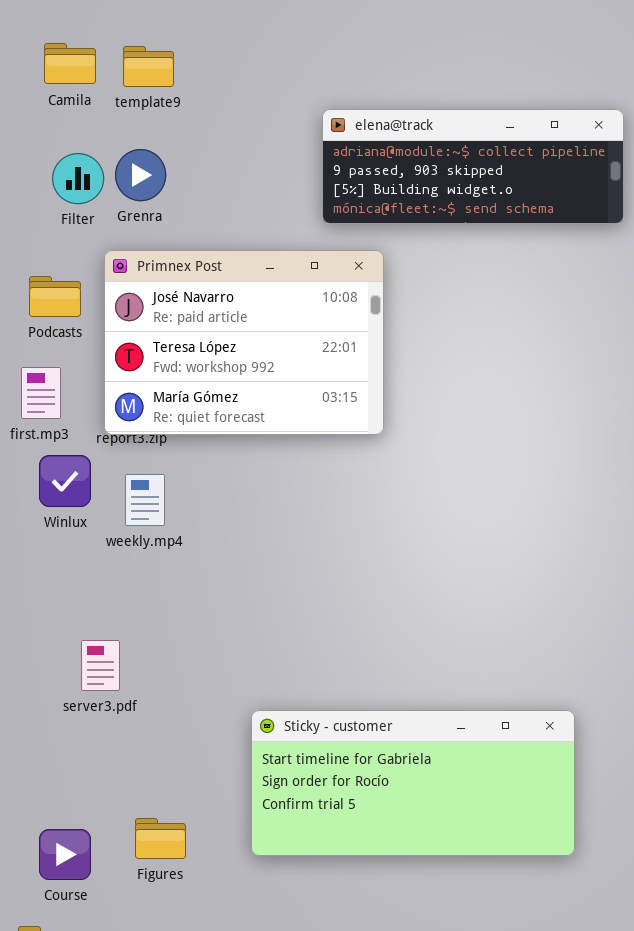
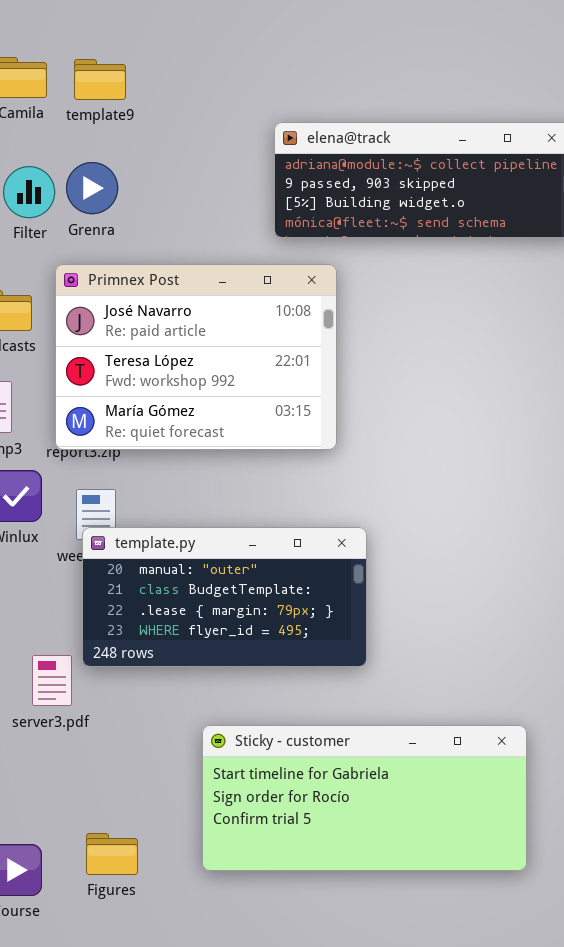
template.py: none -> [82,527,367,667], opened

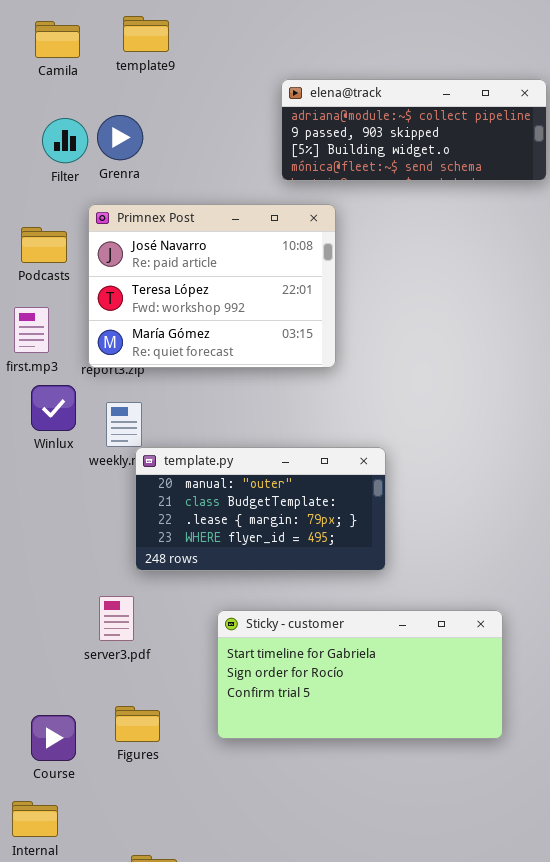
template9: [74,59,126,100] -> [123,16,169,52], moved
template.py: [82,527,367,667] -> [135,447,386,571], moved
server3.pdf: [32,655,72,706] -> [99,596,134,641], moved

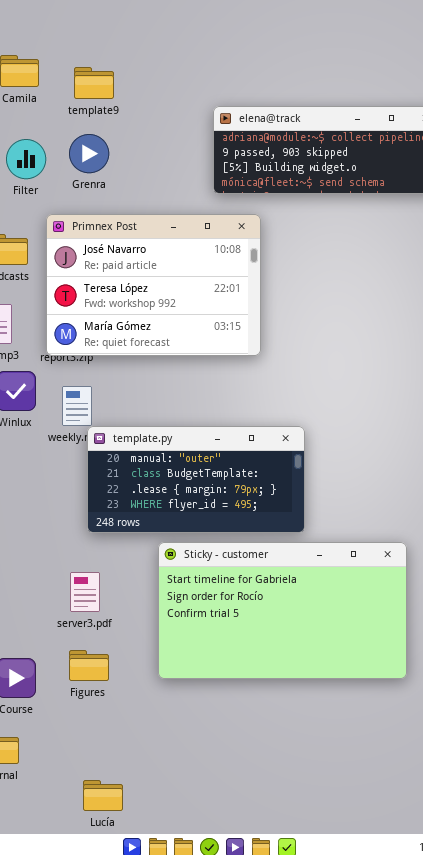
template9: [123,16,169,52] -> [74,67,114,99], moved
Grenra: [97,115,143,160] -> [69,134,109,173], moved
server3.pdf: [99,596,134,641] -> [70,572,100,612], moved
Sticky - customer: [217,610,503,739] -> [158,542,407,679], resized

